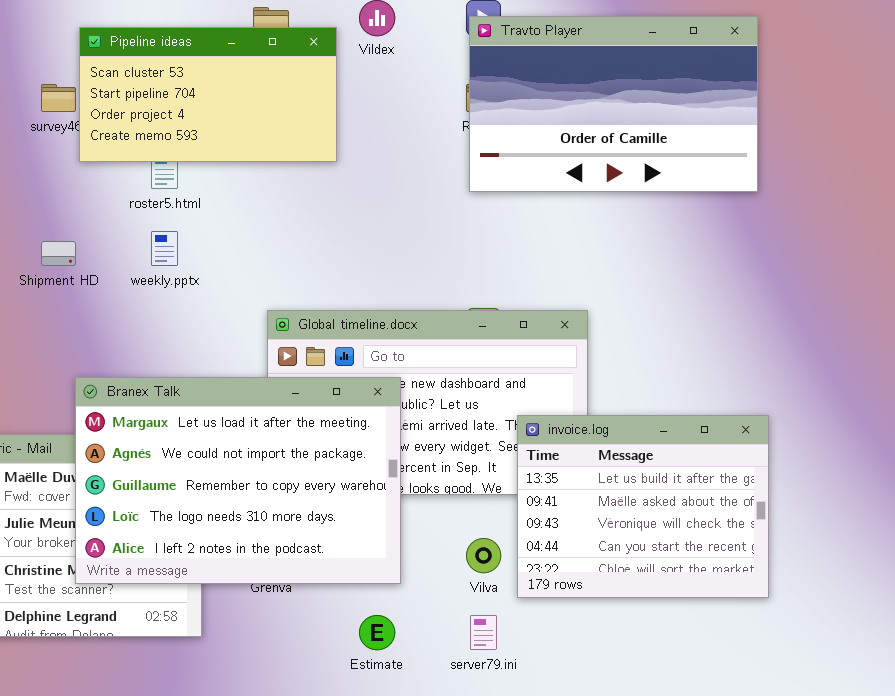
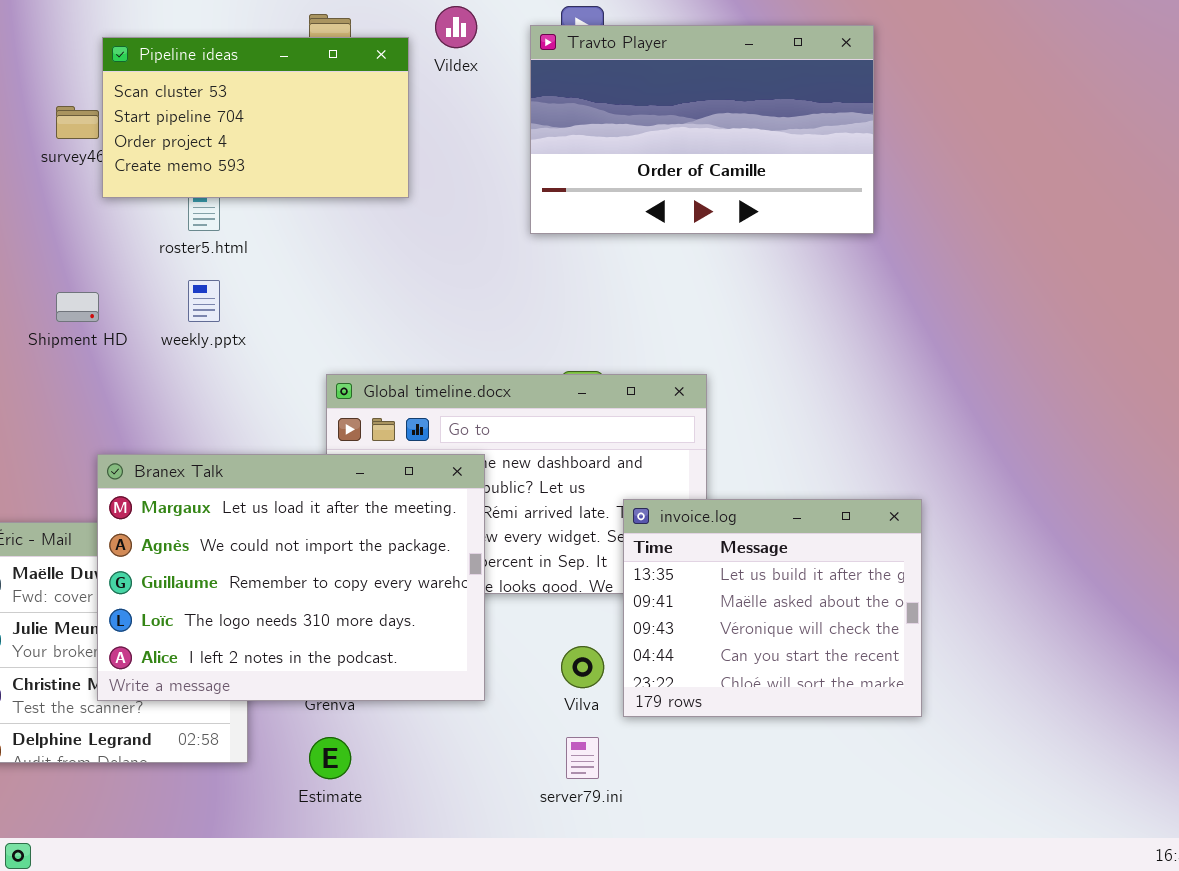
Travto Player: [469,16,758,192] -> [530,25,874,234], moved
Estimate: [359,615,395,650] -> [309,737,351,779], moved

